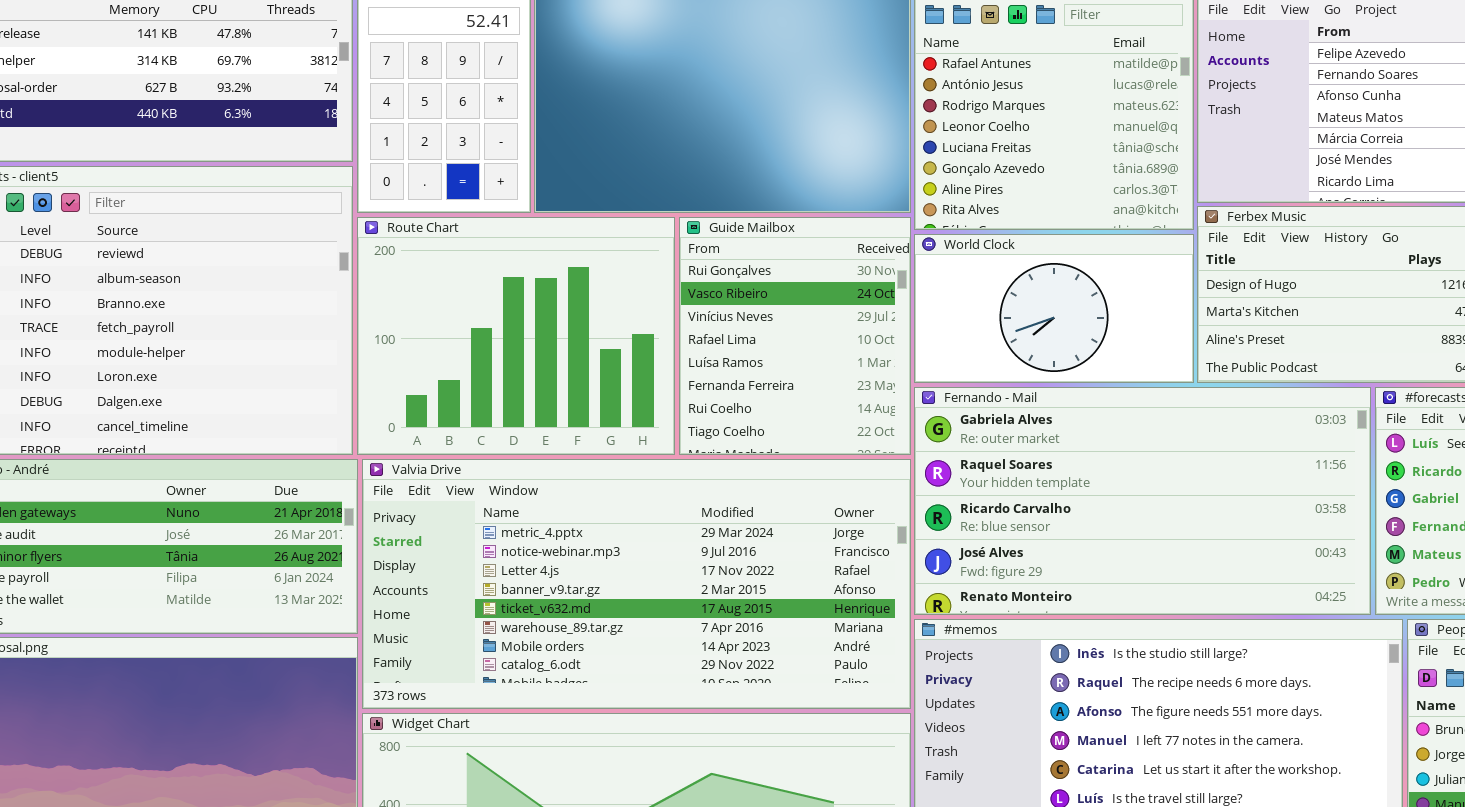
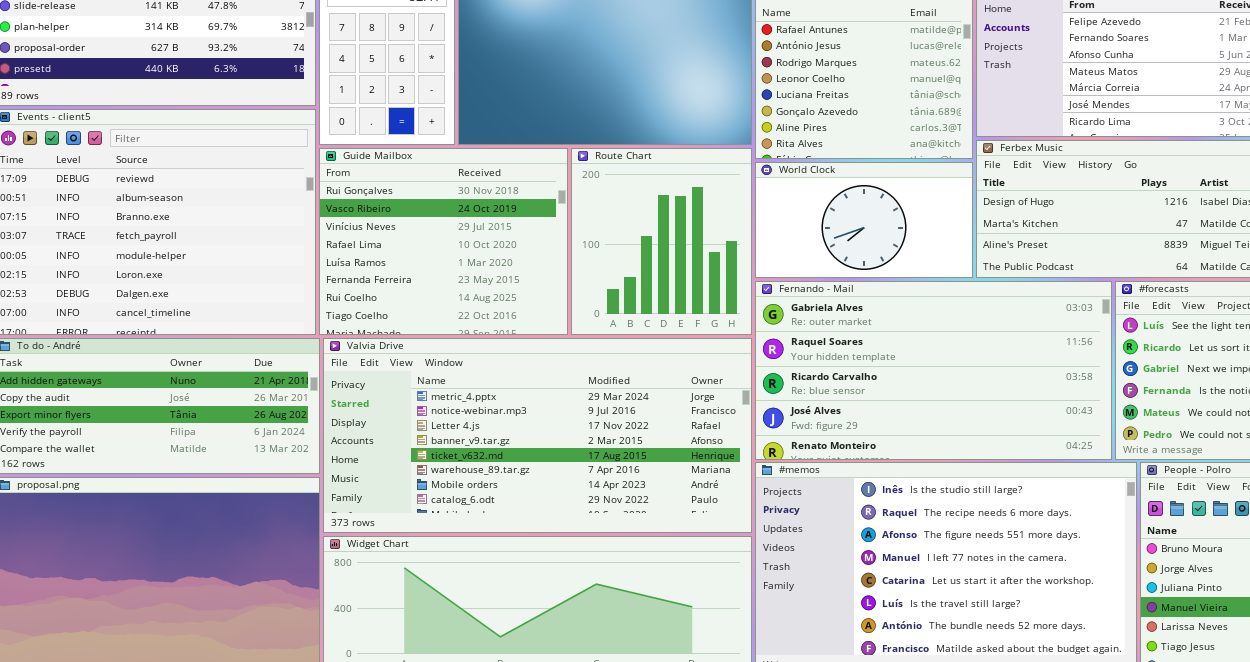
Route Chart: [357,217,675,455] -> [571,148,752,335], moved, resized
Guide Mailbox: [679,217,911,455] -> [319,148,568,335], moved, resized

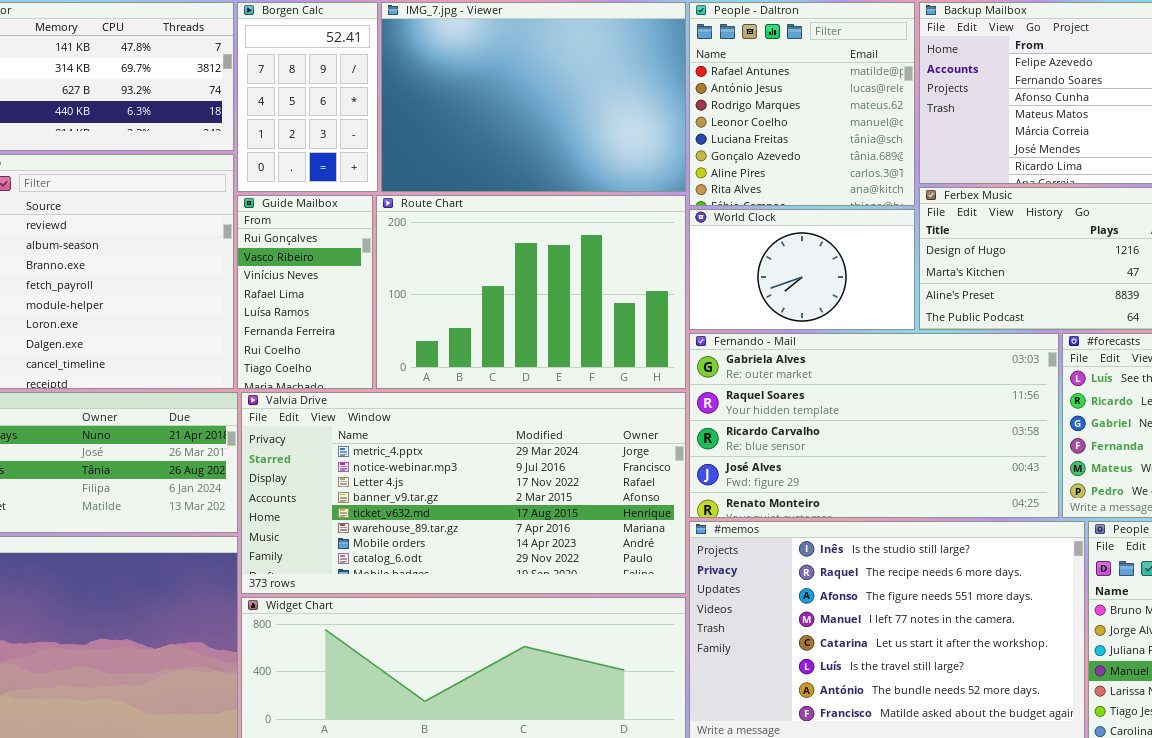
Guide Mailbox: [319,148,568,335] -> [237,195,373,389], resized
Route Chart: [571,148,752,335] -> [376,195,686,389], resized

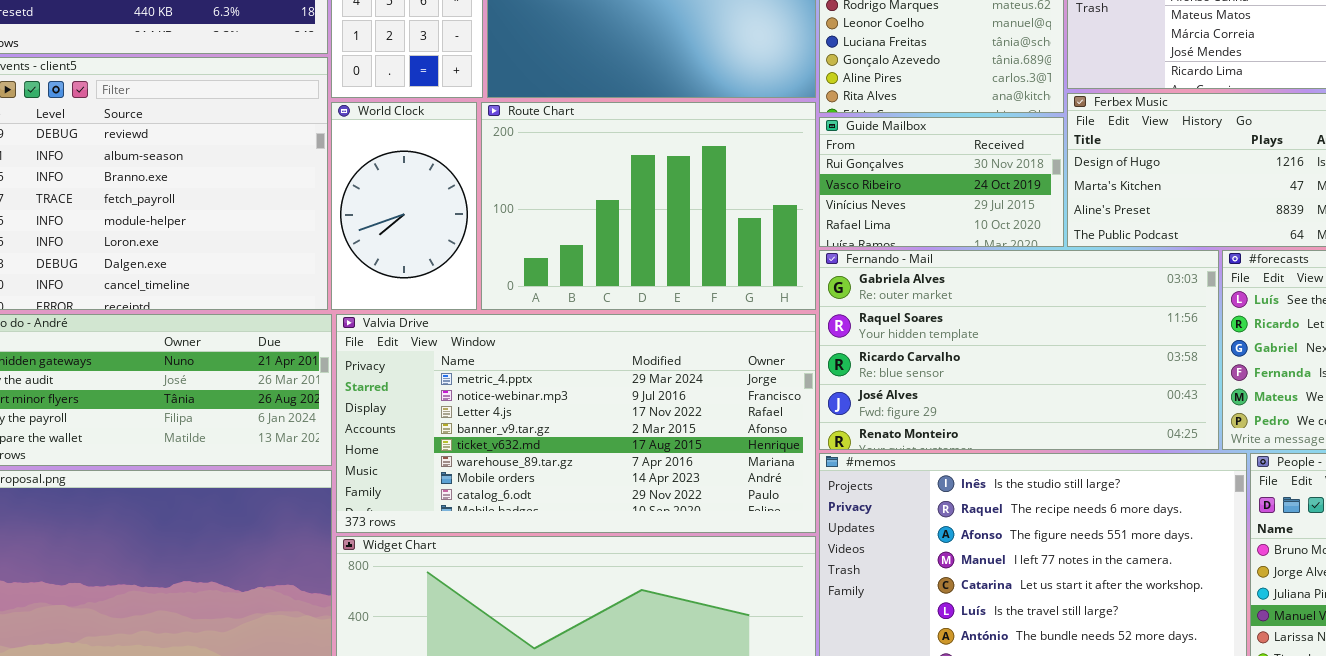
Guide Mailbox: [237,195,373,389] -> [819,117,1064,247], moved, resized
World Clock: [689,209,915,330] -> [331,102,477,310], moved, resized

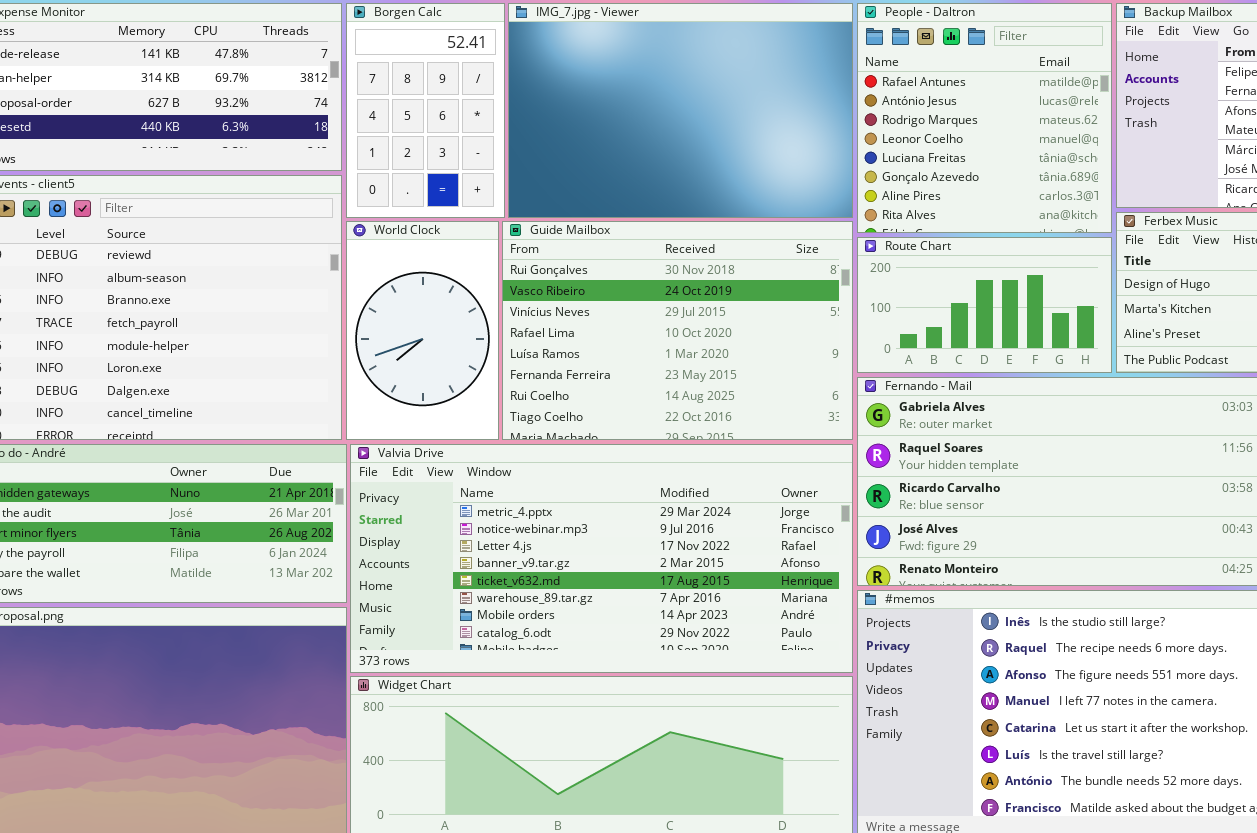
Route Chart: [481,102,816,310] -> [857,237,1112,373], moved, resized
Guide Mailbox: [819,117,1064,247] -> [502,221,853,440], moved, resized

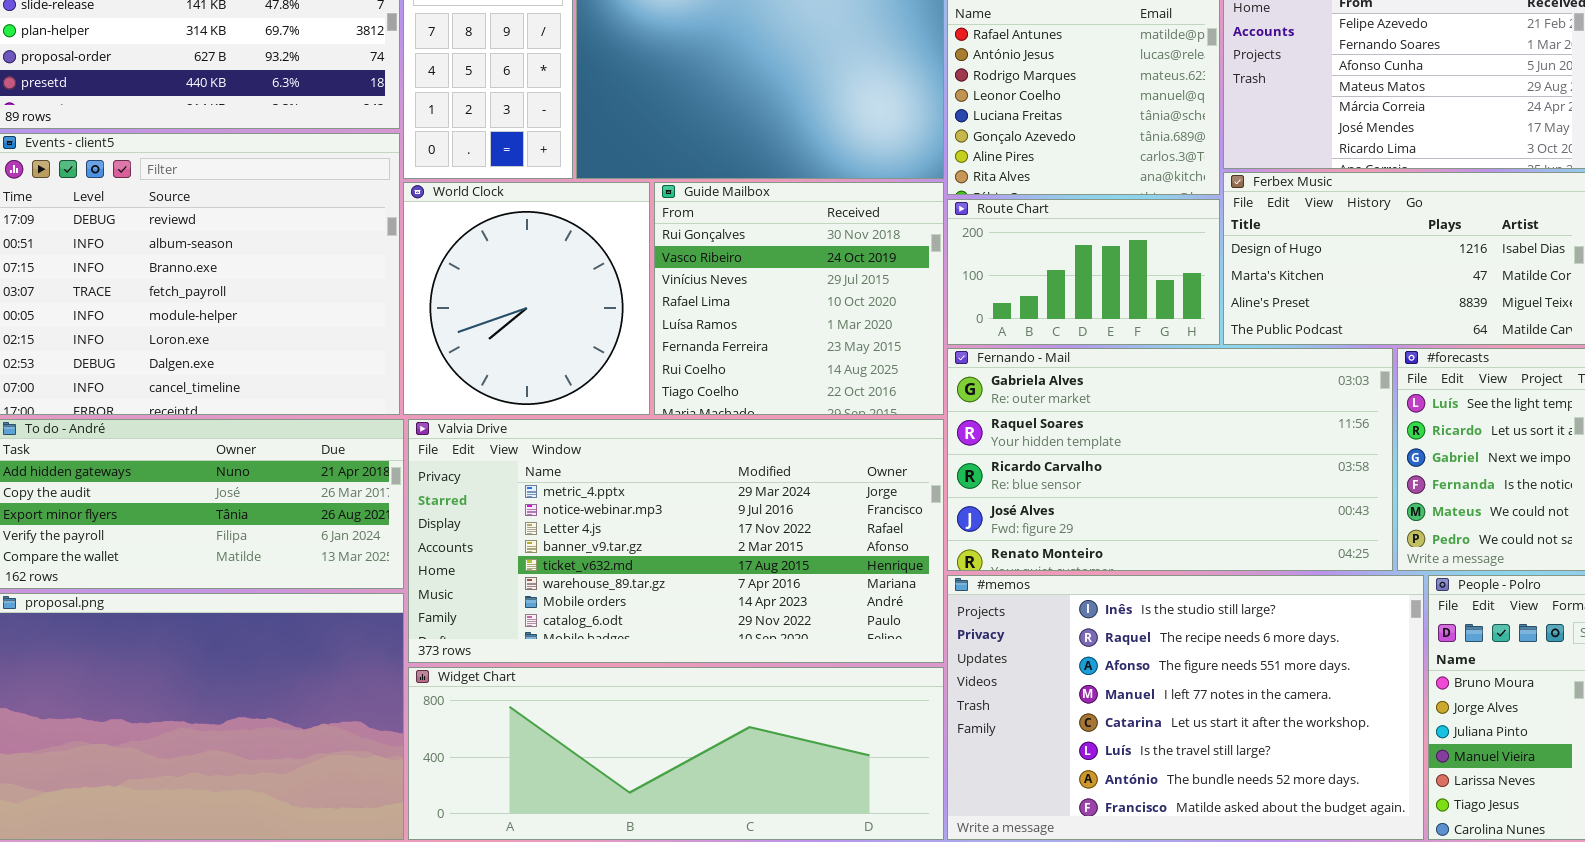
World Clock: [346,221,499,440] -> [403,182,650,415], resized
Guide Mailbox: [502,221,853,440] -> [654,182,944,415], resized

